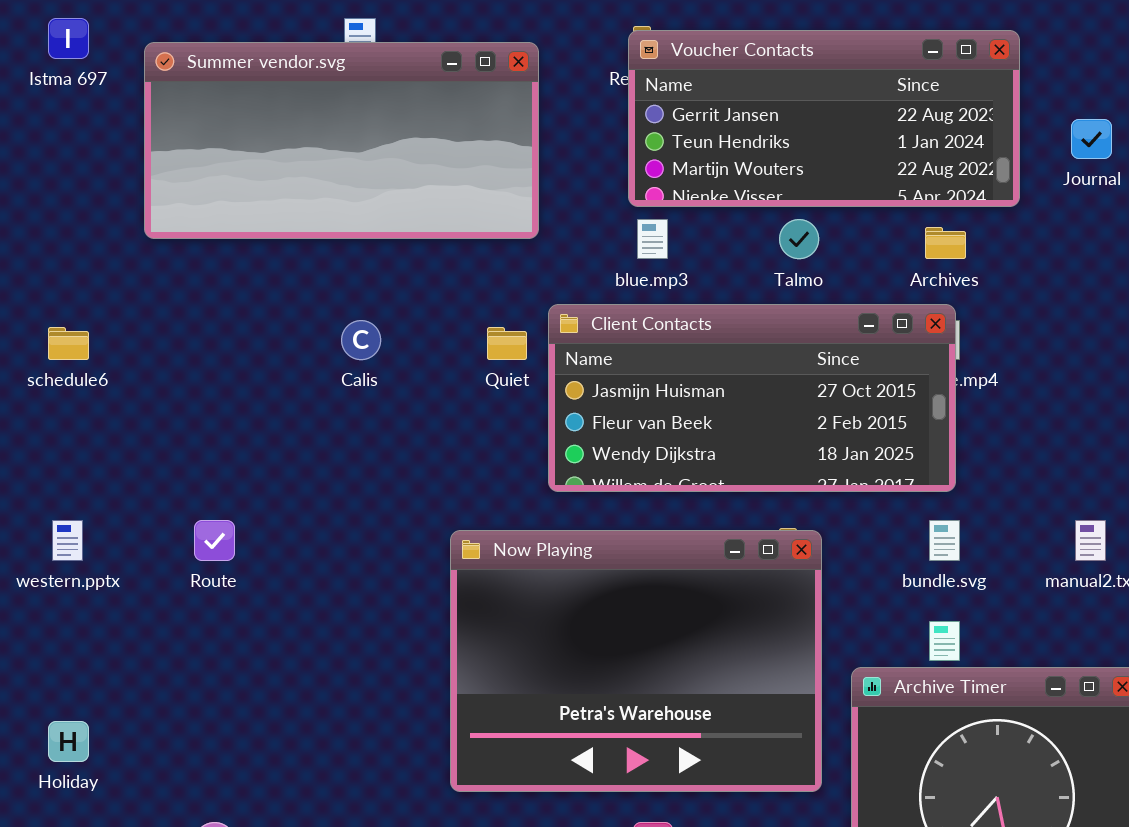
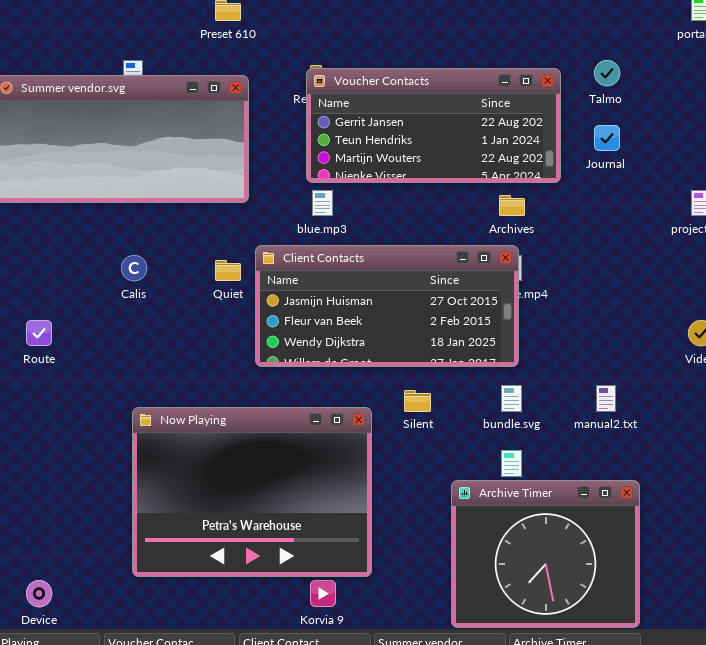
Talmo: [779,219,819,259] -> [594,60,620,86], moved
Route: [194,520,235,561] -> [26,320,52,346], moved
Now Playing: [450,530,822,792] -> [132,407,372,577], moved

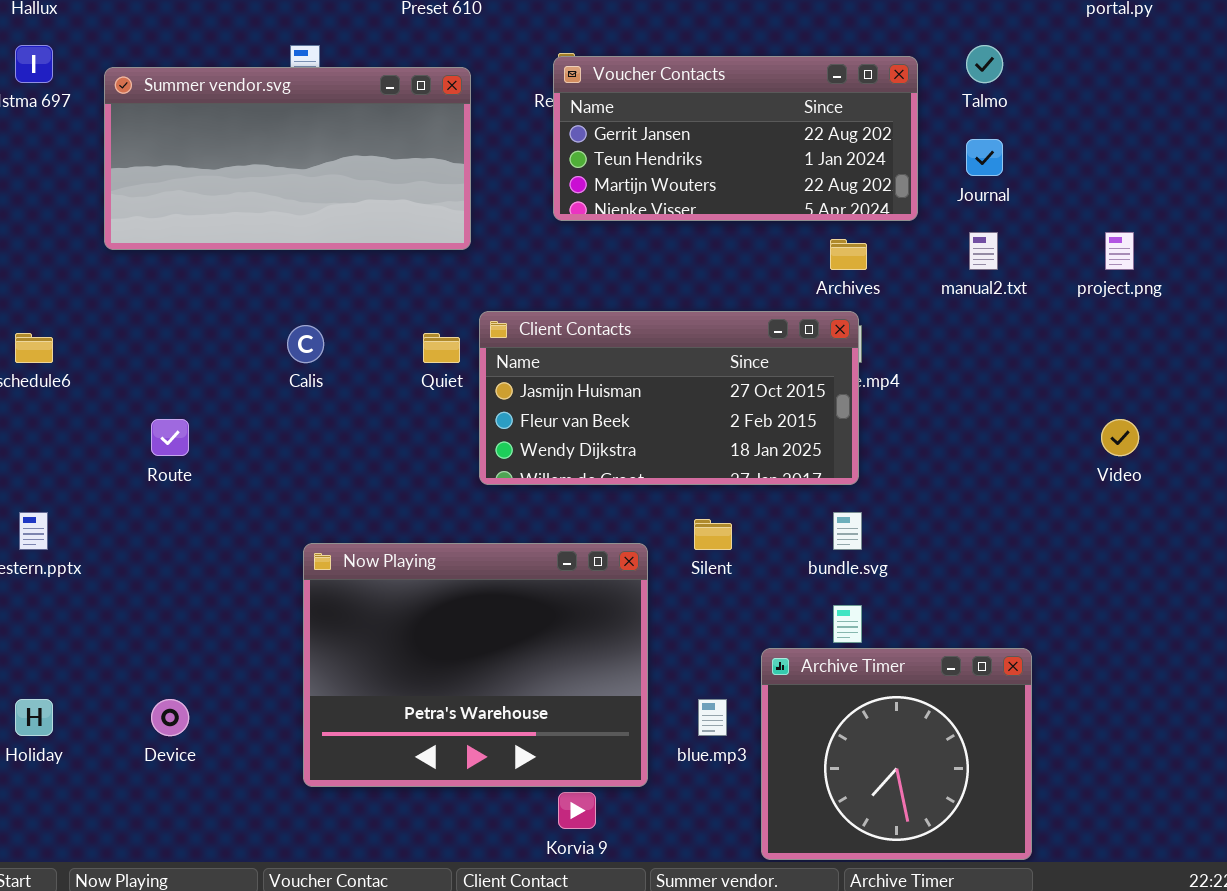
blue.mp3: [312,190,333,216] -> [698,699,727,736], moved
manual2.txt: [596,385,616,412] -> [969,232,998,270], moved
Device: [26,580,52,607] -> [151,699,189,736], moved

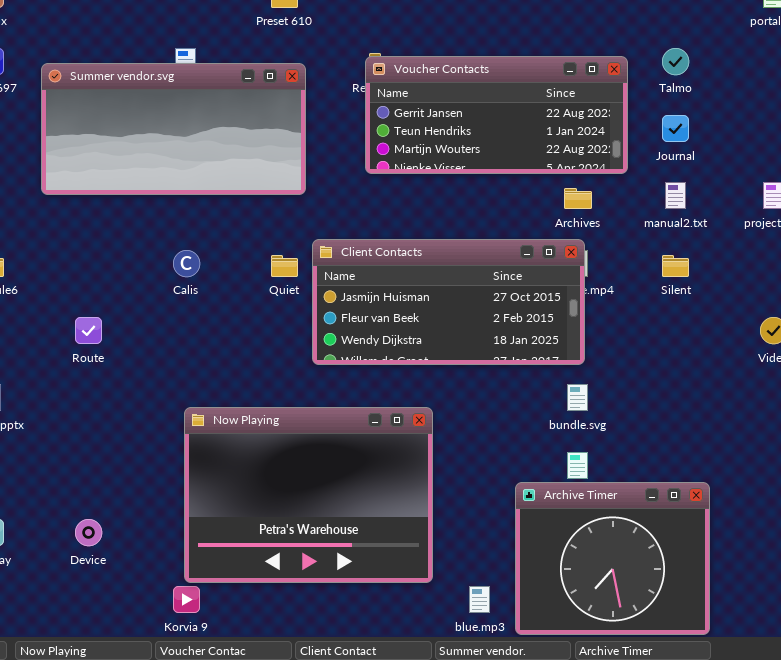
Silent: [694,519,732,550] -> [662,255,689,277], moved
blue.mp3: [698,699,727,736] -> [469,586,490,613], moved
Korvia 9: [558,792,596,829] -> [173,586,200,613], moved

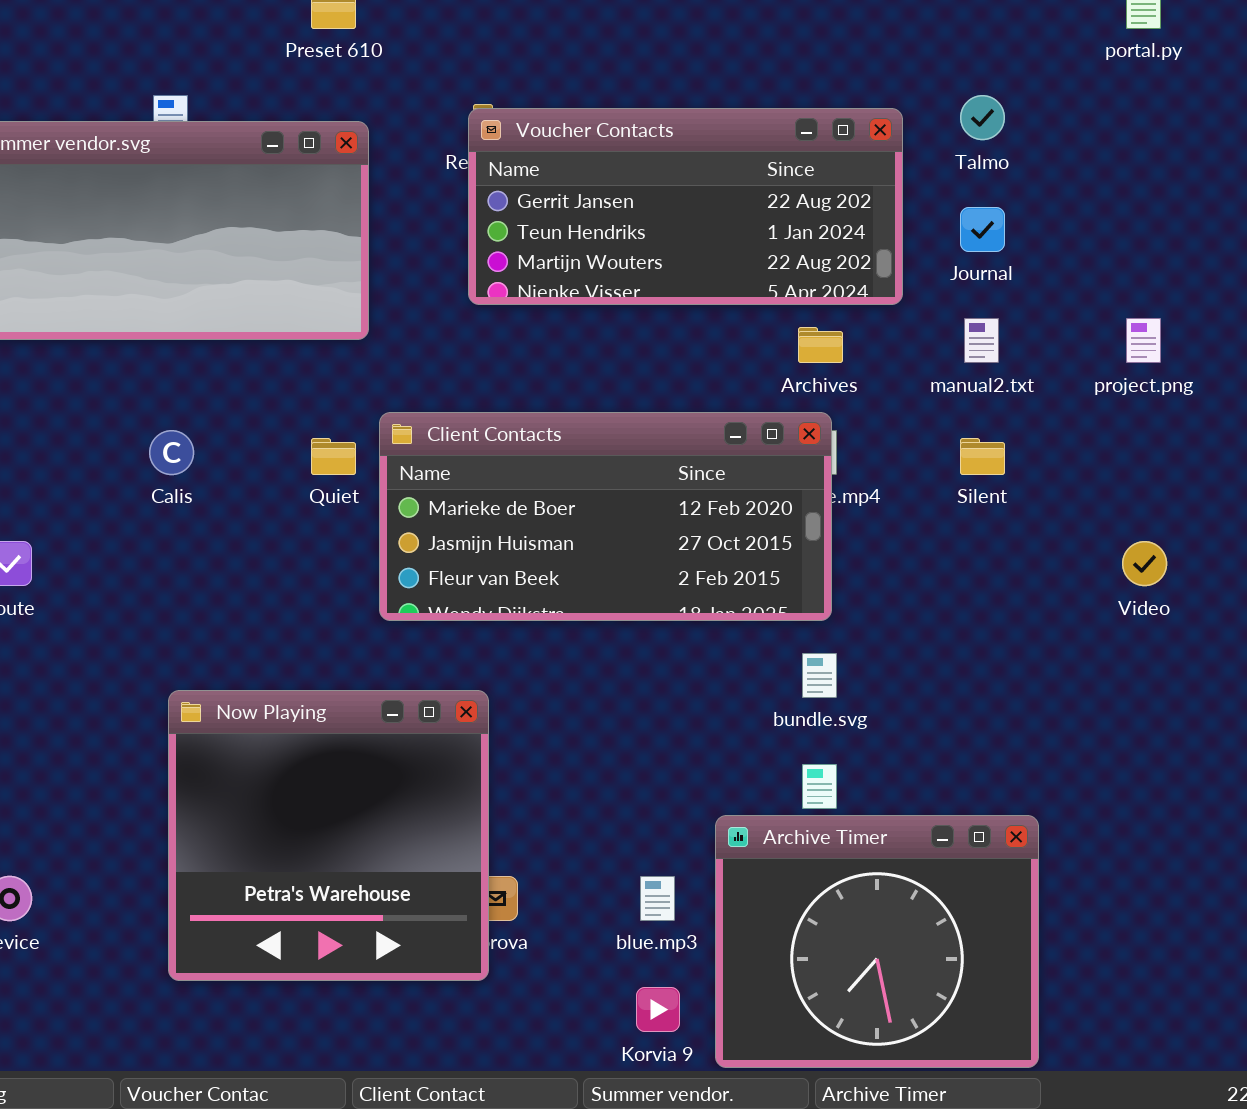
Client Contacts: [312,239,585,365] -> [379,412,832,621], scrolled up 1 row
Now Playing: [184,407,433,583] -> [168,690,489,981], resized
Korvia 9: [173,586,200,613] -> [636,987,680,1032], moved
blue.mp3: [469,586,490,613] -> [640,876,675,921], moved

